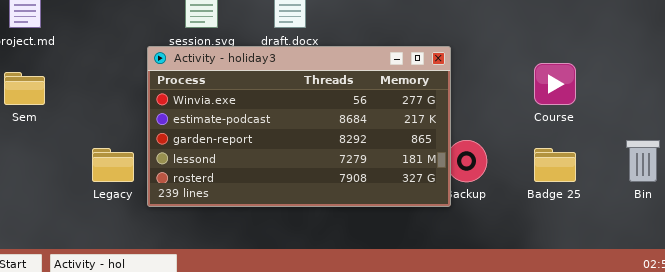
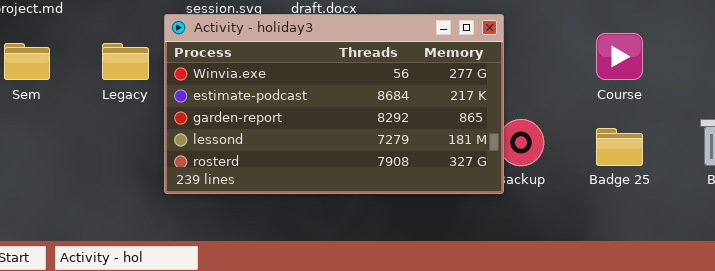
Legacy: [92,148,134,182] -> [102,43,149,80], moved

